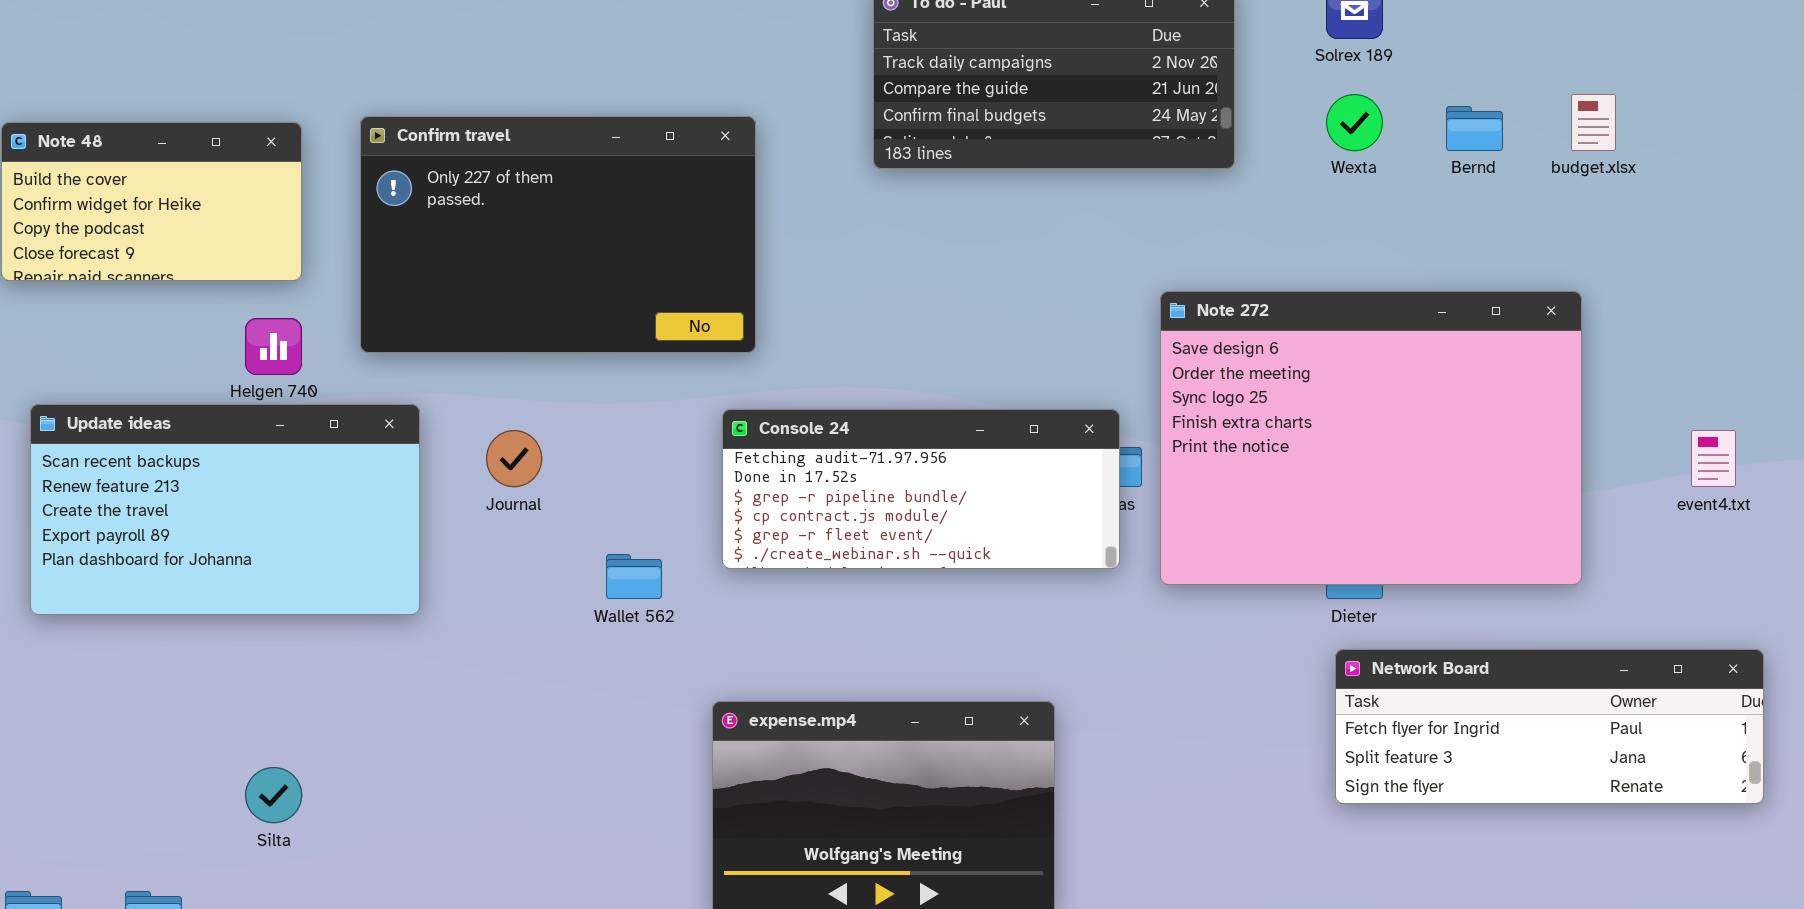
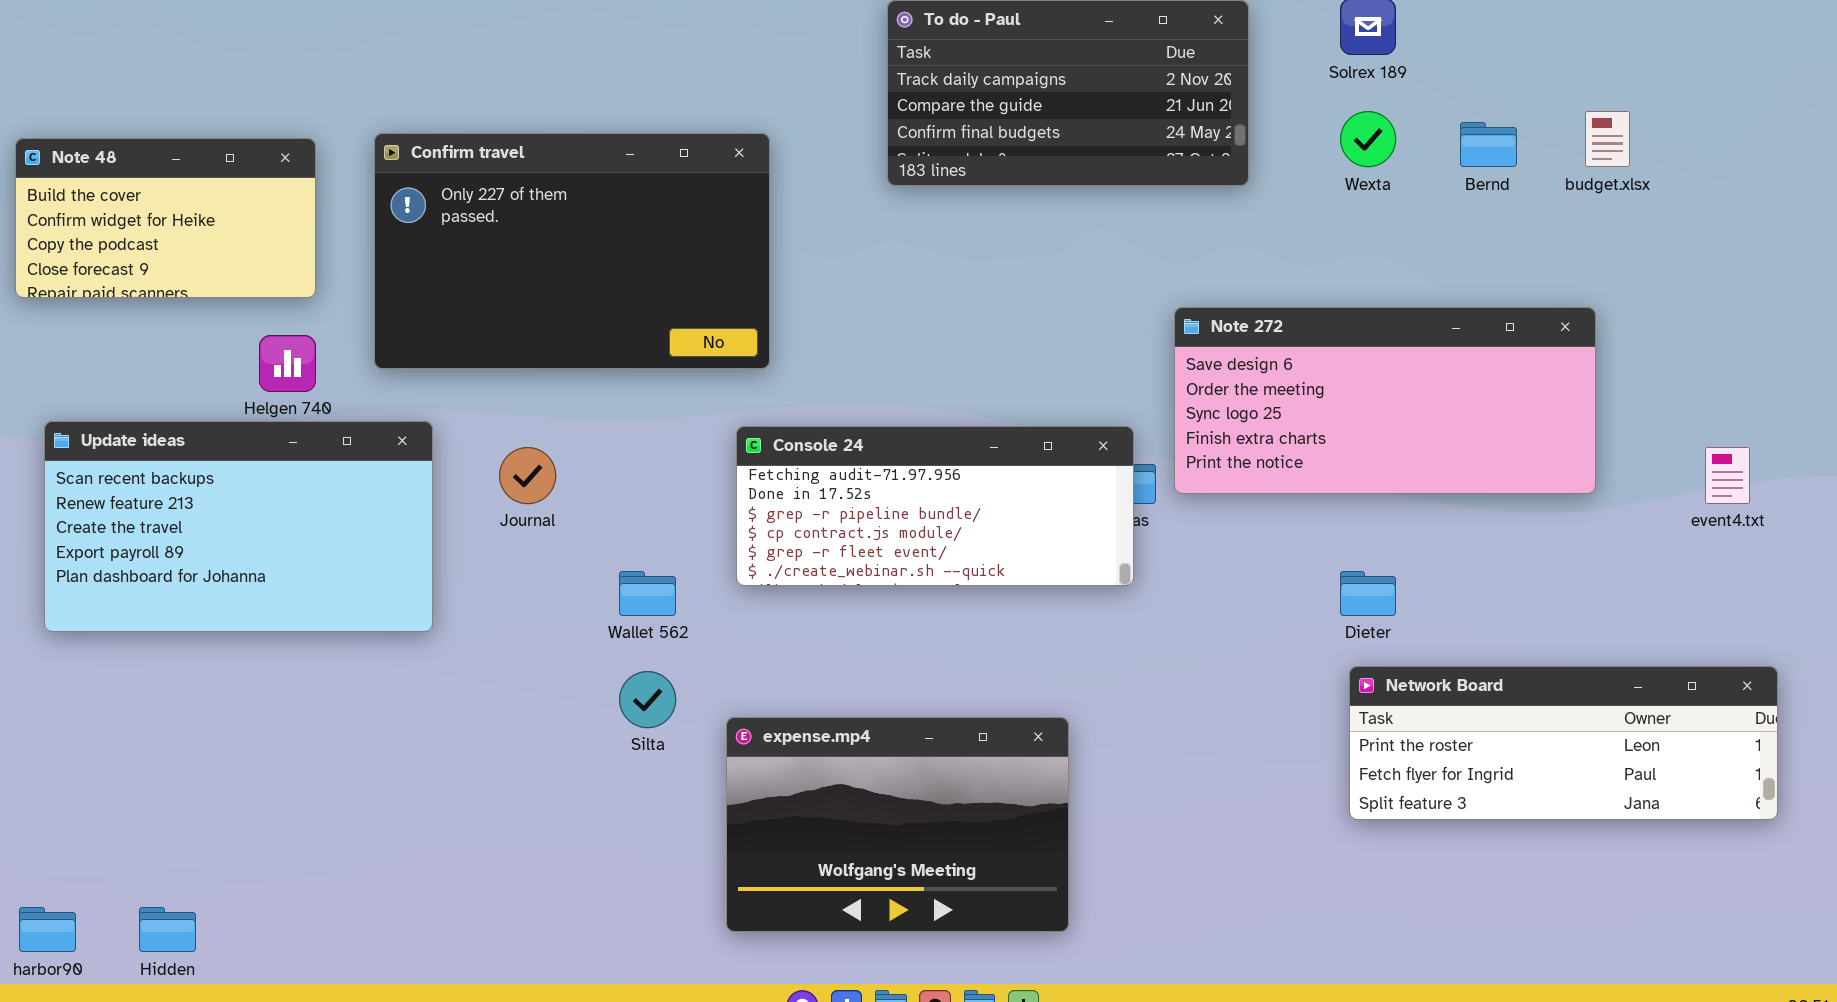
Note 272: [1160,291,1582,585] -> [1174,307,1596,494], resized
Network Board: [1335,649,1764,804] -> [1349,666,1778,820], scrolled up 1 row
Silta: [245,767,302,823] -> [619,671,676,728], moved

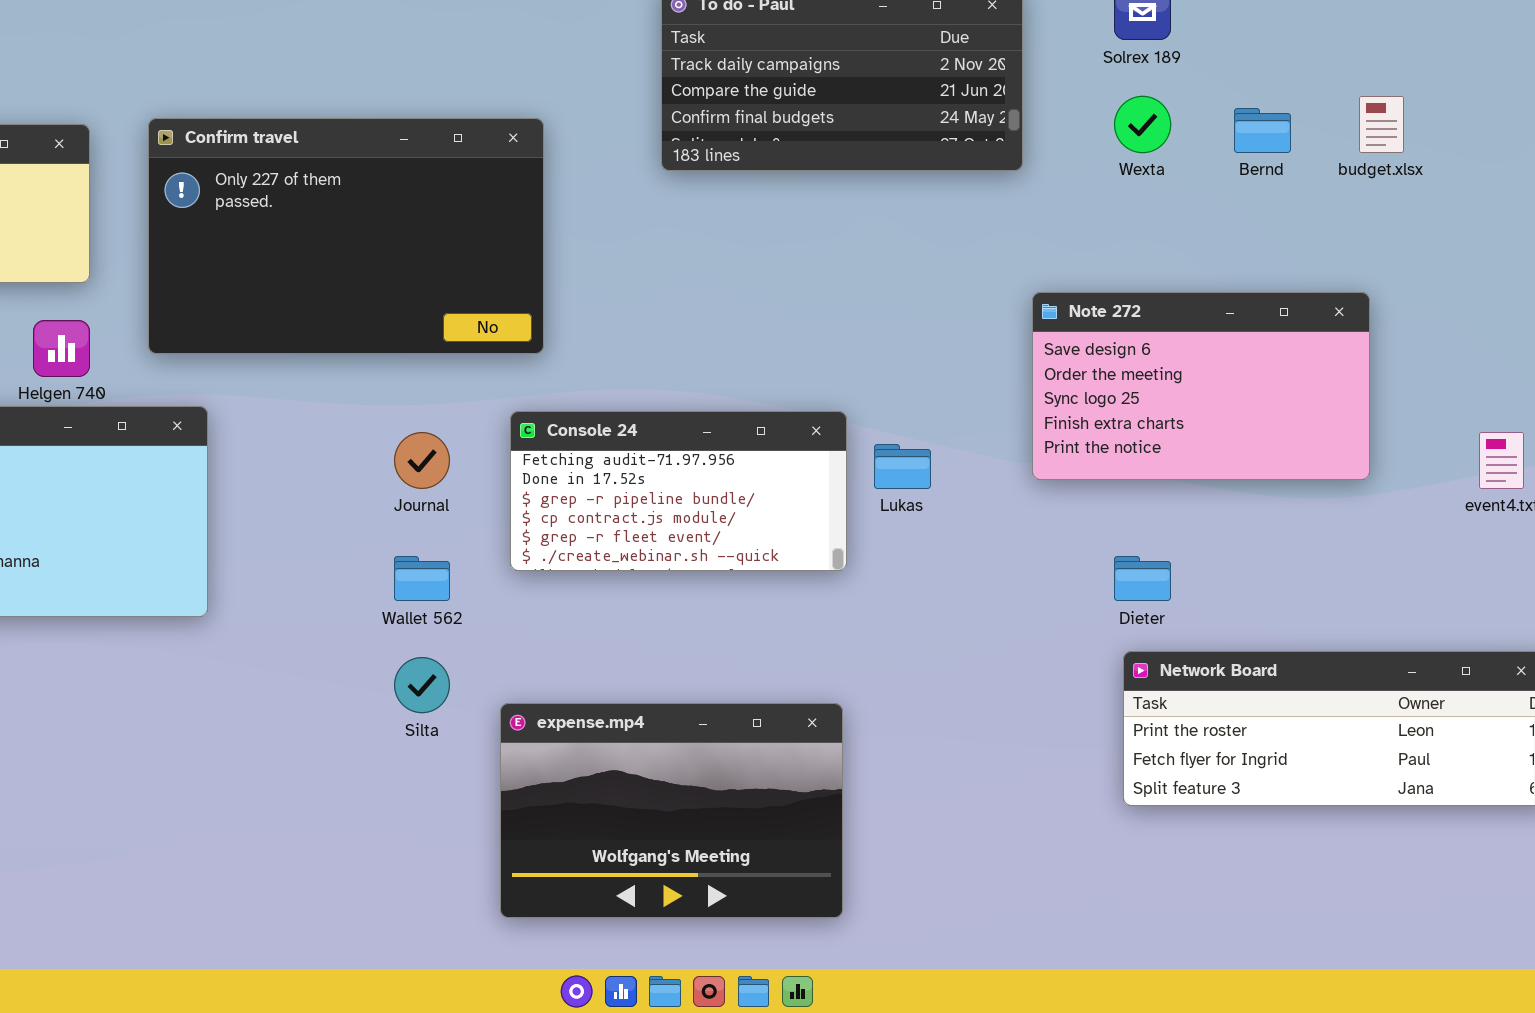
Note 272: [1174,307,1596,494] -> [1032,292,1370,480], resized
Console 24: [736,426,1134,586] -> [510,411,847,571], resized
Journal: [499,447,556,504] -> [394,432,450,489], moved

